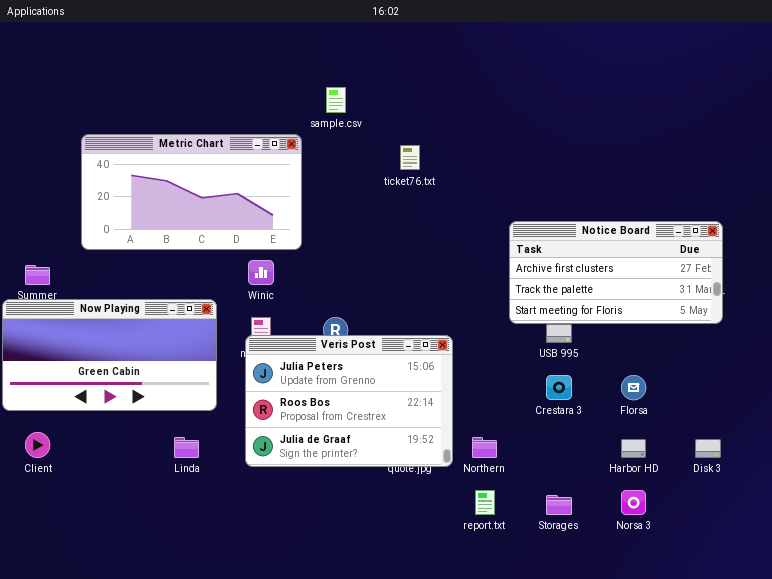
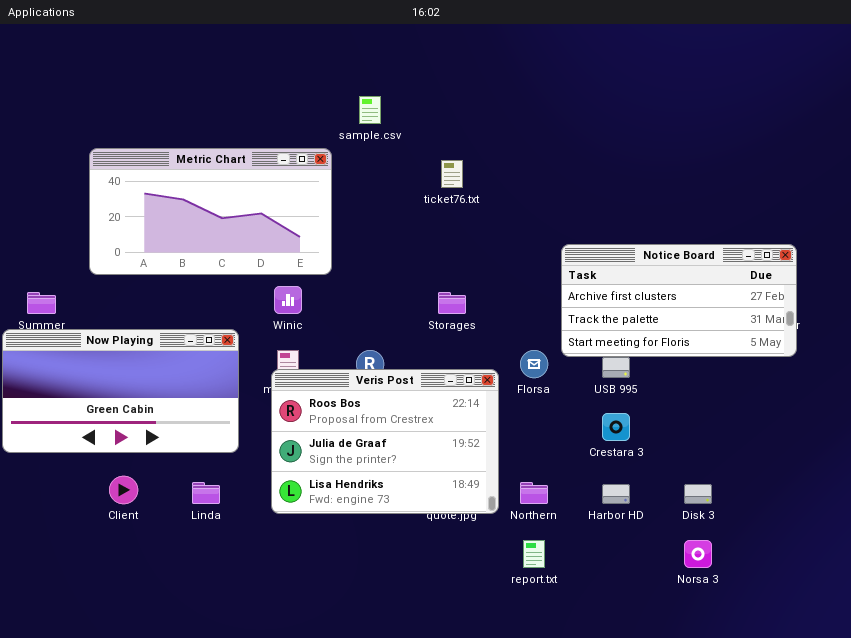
Veris Post: [245,335,453,467] -> [271,369,499,514], scrolled down 1 row
Florsa: [621,375,646,400] -> [520,350,548,378], moved
Client: [25,432,50,458] -> [109,476,138,504], moved
Harbor HD: [621,439,646,458] -> [602,484,630,504], moved
Disk 3: [695,439,721,458] -> [684,484,712,504], moved
Storages: [546,495,572,515] -> [438,292,466,314], moved

